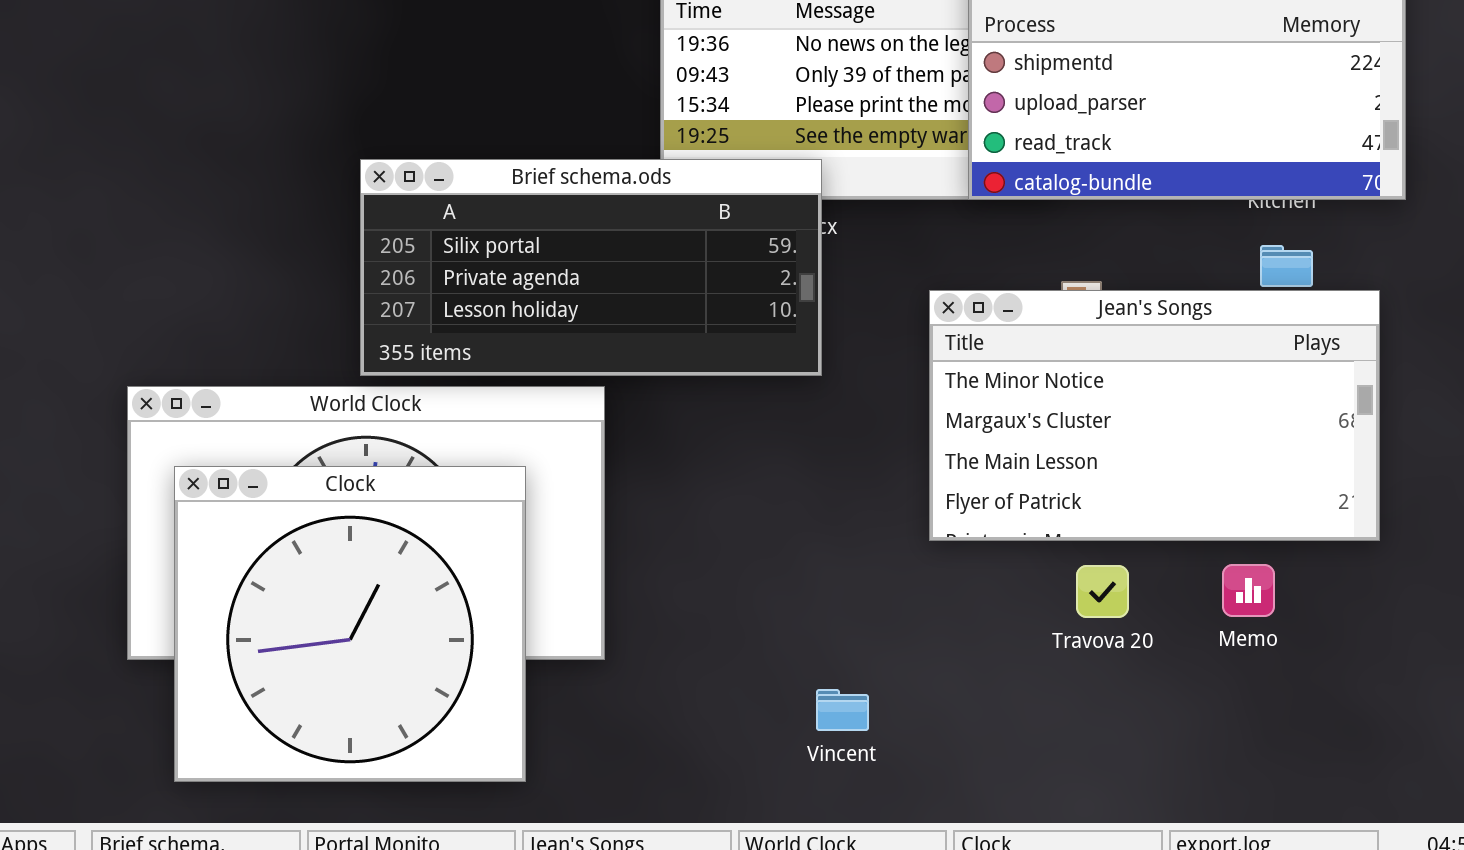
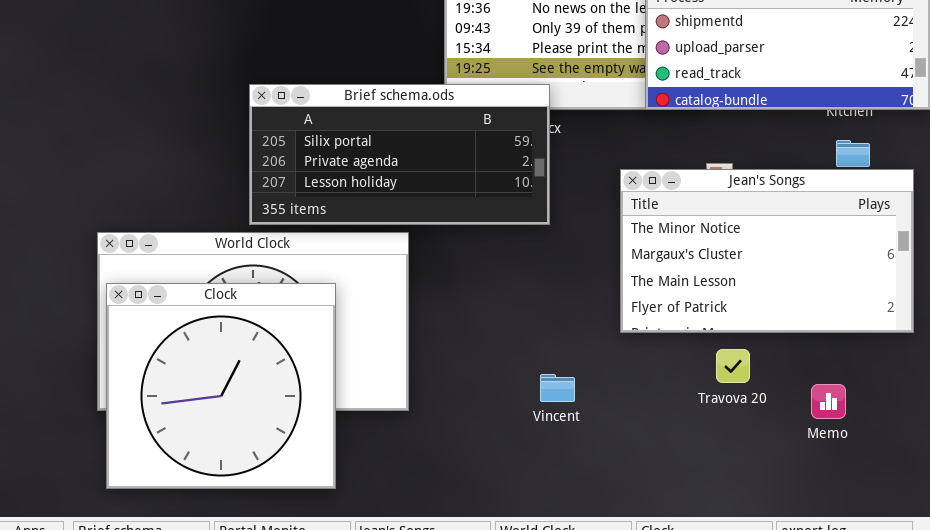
Clock: [174,466,526,782] -> [106,283,336,489], moved
Memo: [1222,564,1275,617] -> [811,384,846,419], moved
Vincent: [816,689,869,731] -> [540,374,575,402], moved

